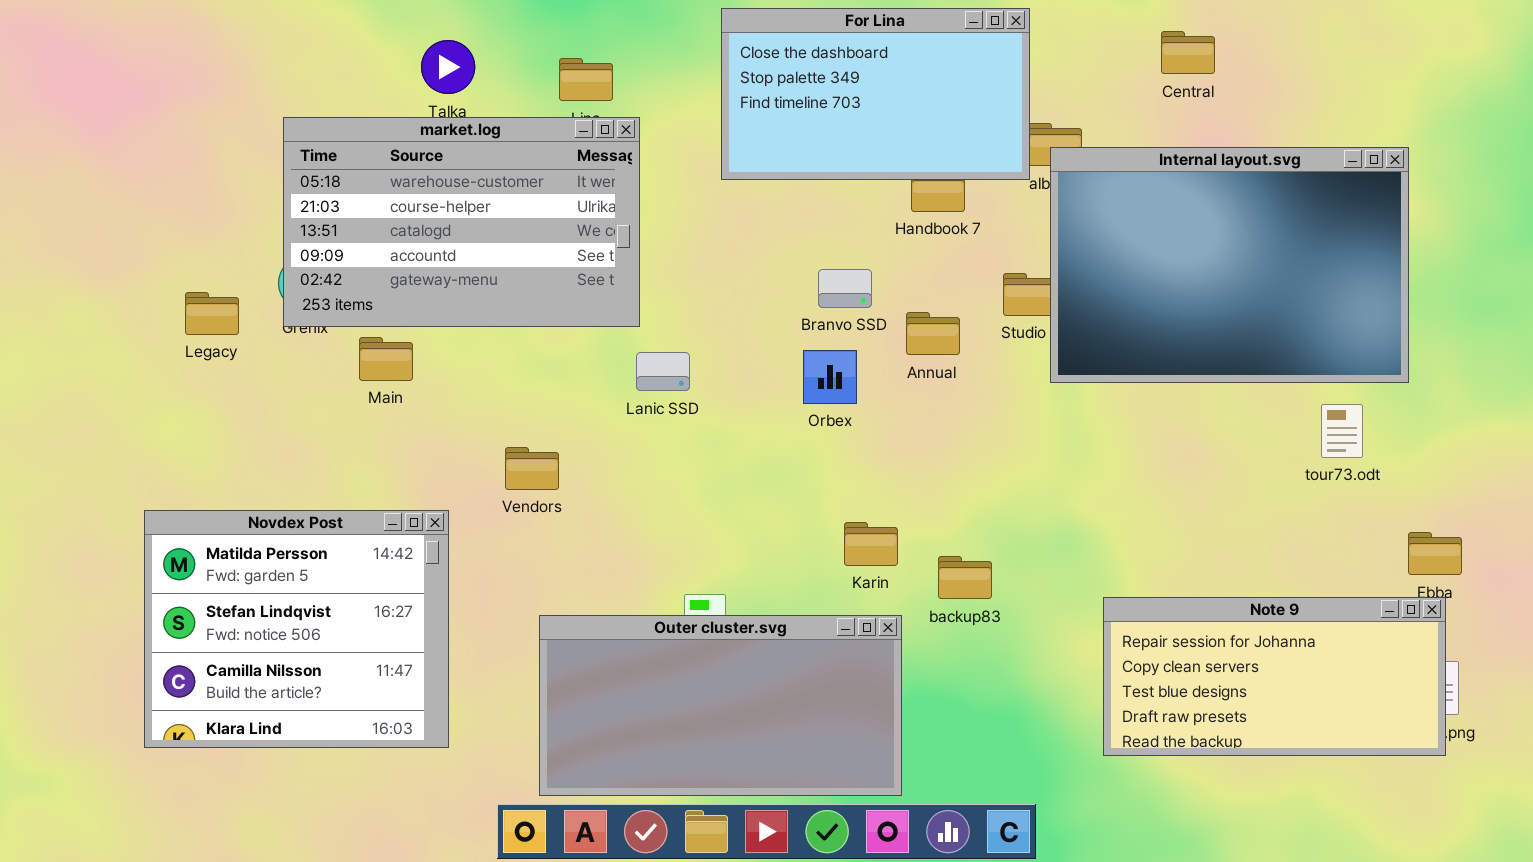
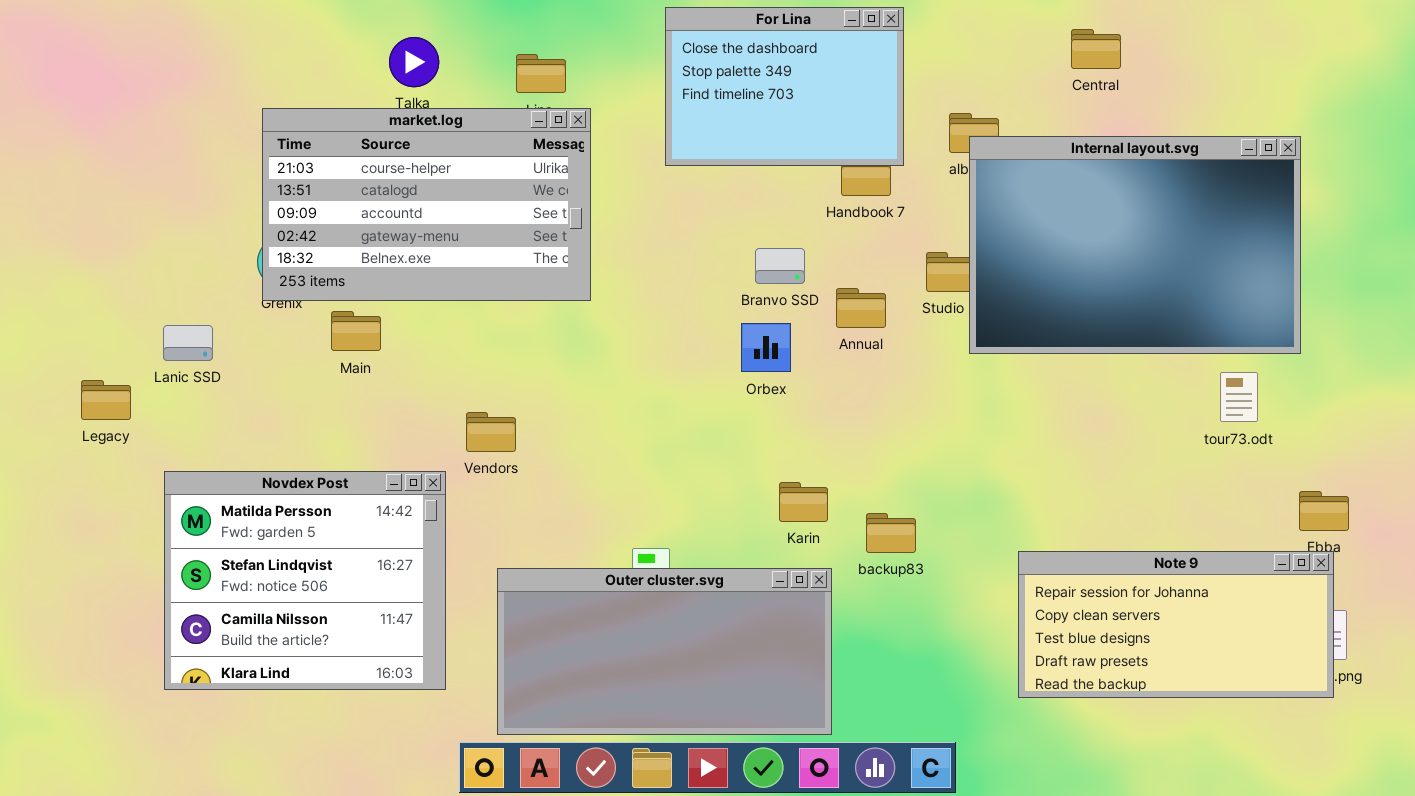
For Lina: [721,8,1030,180] -> [665,7,904,166], resized
market.log: [283,117,640,327] -> [262,108,591,301], scrolled down 1 row
Legacy: [185,292,239,335] -> [81,380,131,420], moved
Lanic SSD: [636,352,690,391] -> [163,325,213,361], moved
Novdex Post: [144,510,449,748] -> [164,471,446,690], moved

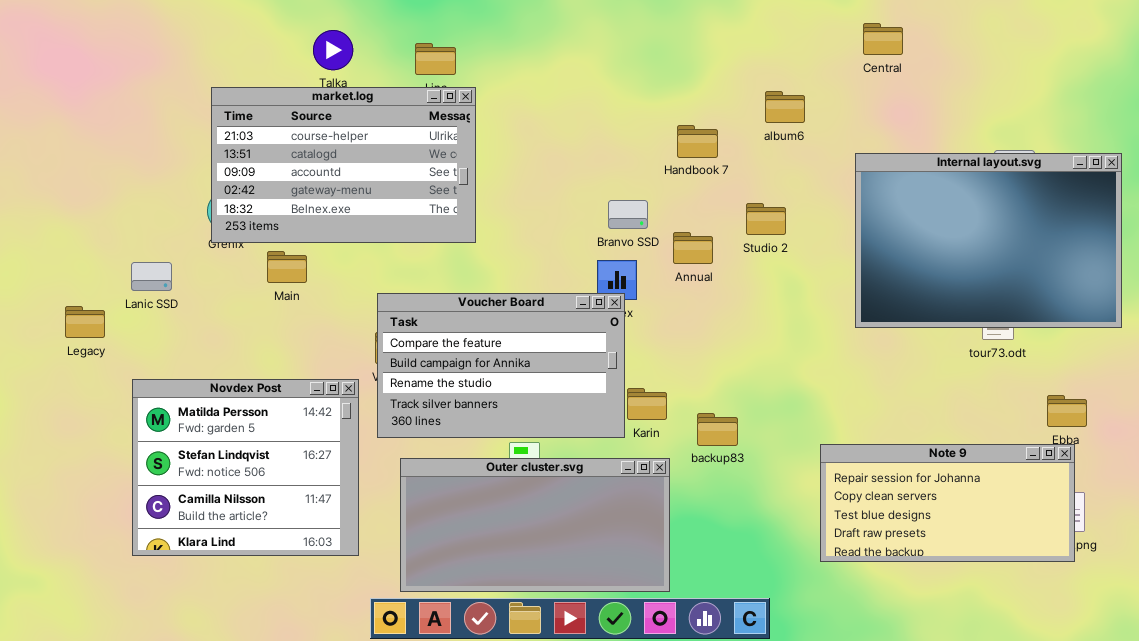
For Lina: [665,7,904,166] -> none, closed
Internal layout.svg: [969,136,1301,354] -> [855,153,1122,328], moved
Voucher Board: none -> [377,293,625,438], opened

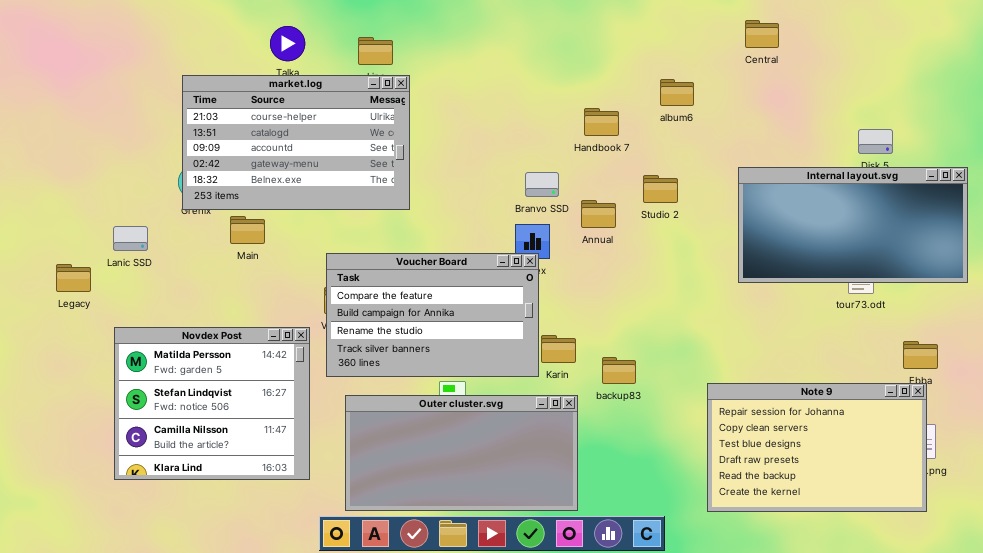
Internal layout.svg: [855,153,1122,328] -> [738,167,968,283], resized
Note 9: [820,444,1075,562] -> [707,383,927,512], resized

